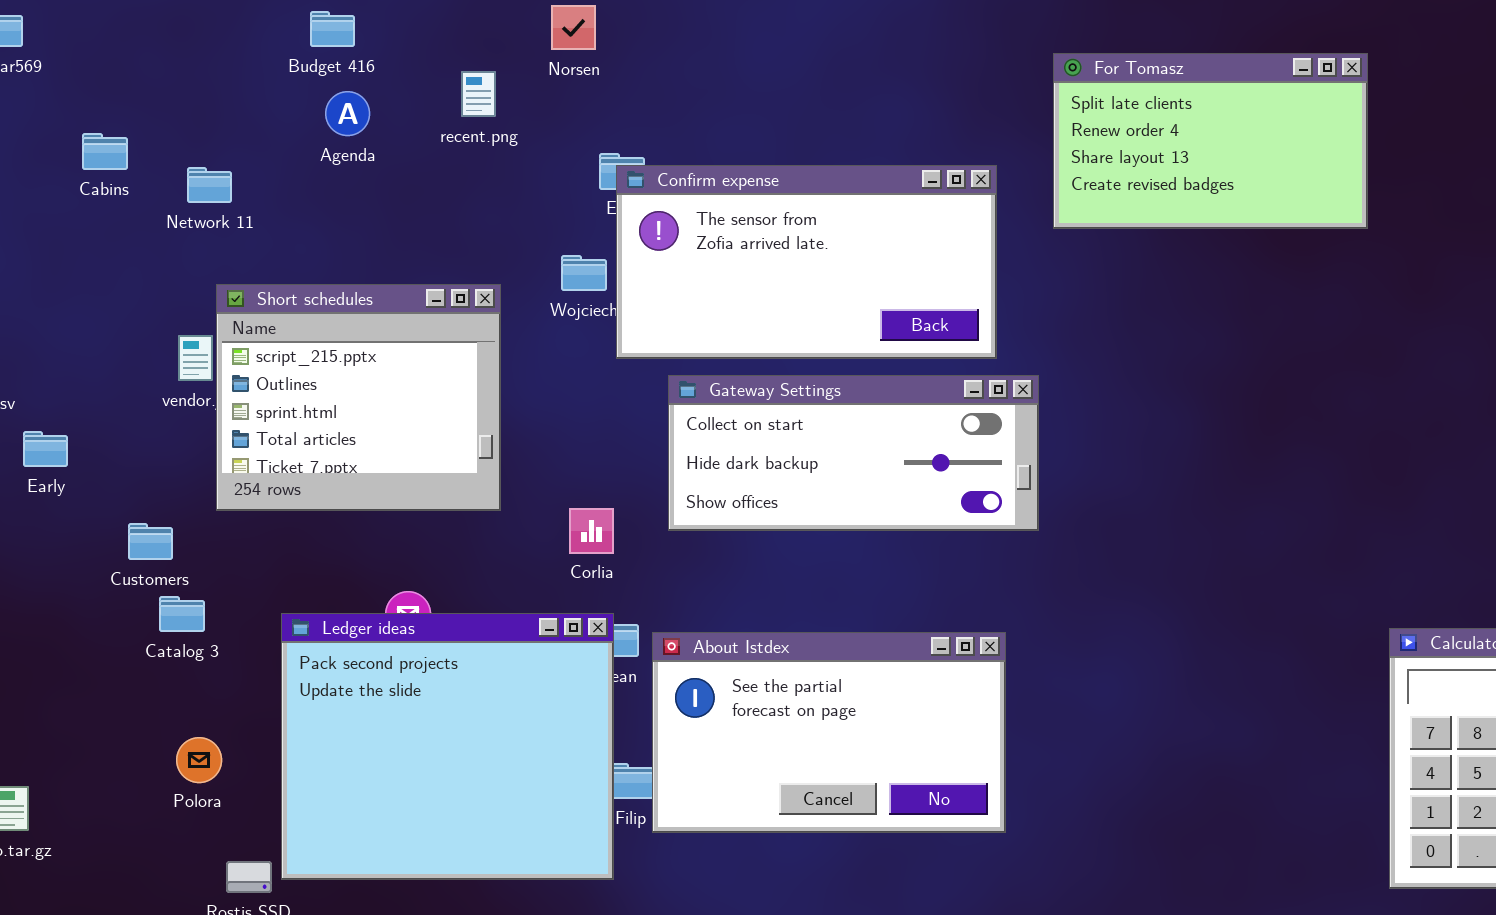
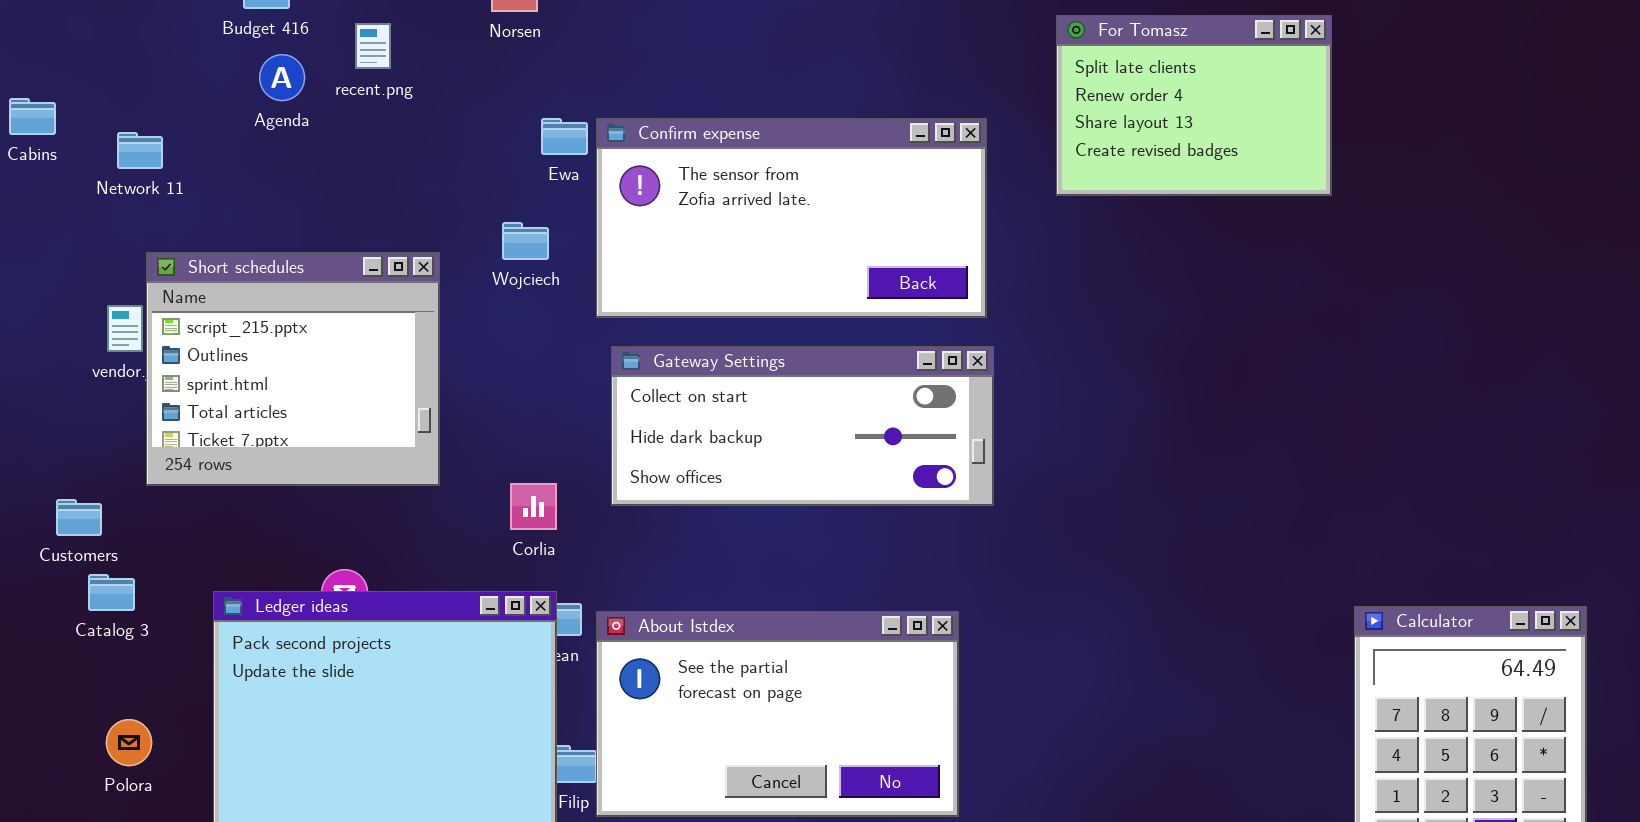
For Tomasz: [1053,53,1368,229] -> [1056,15,1332,196], resized
recent.png: [461,71,496,117] -> [355,23,391,69], moved
Confirm expense: [616,165,997,359] -> [596,118,987,318], moved

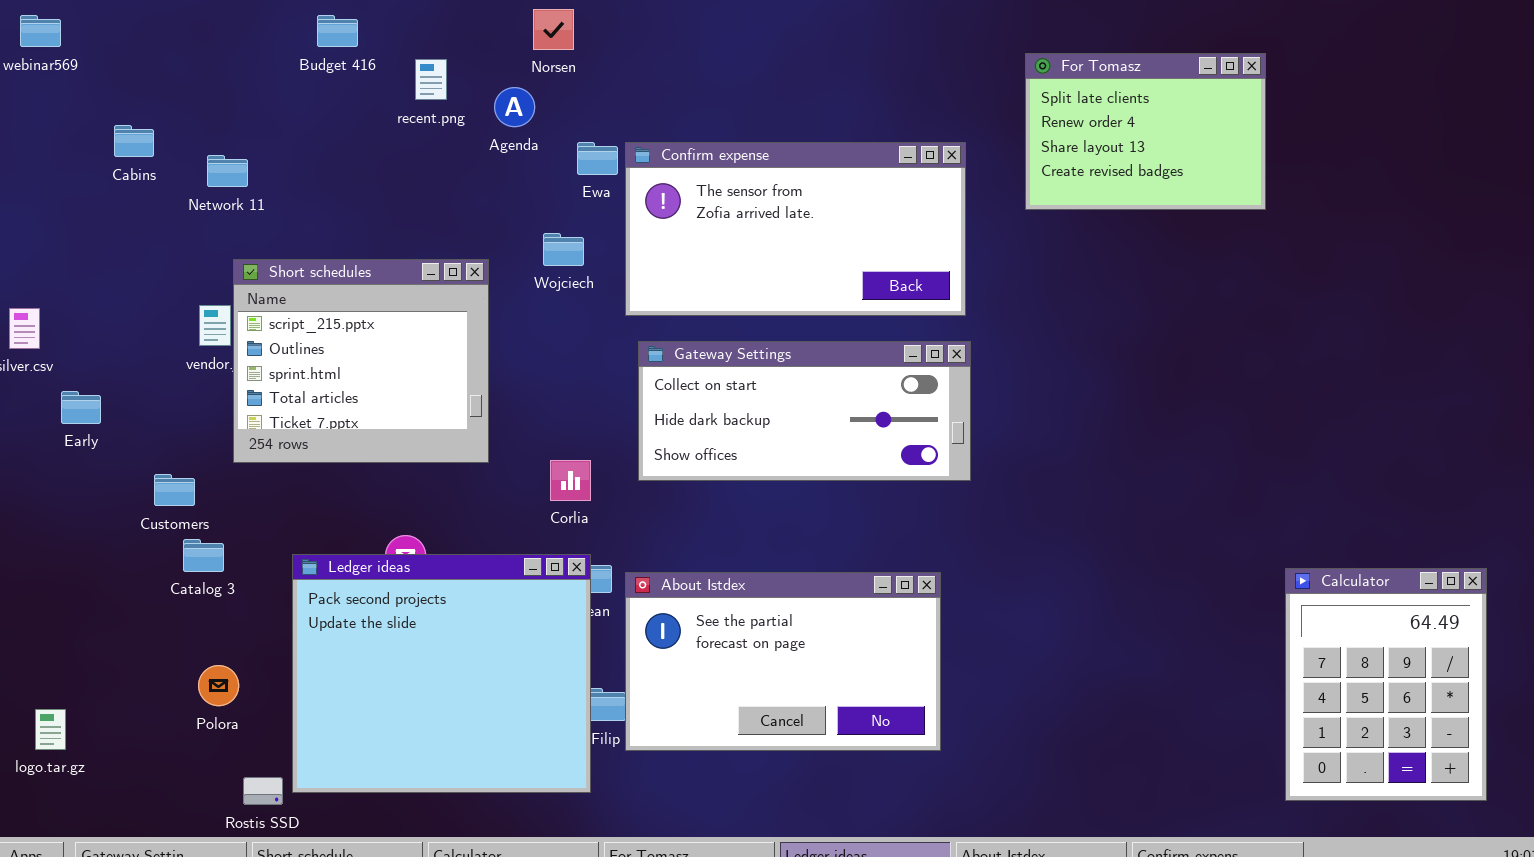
Agenda: [259,54,305,101] -> [494,87,535,127], moved

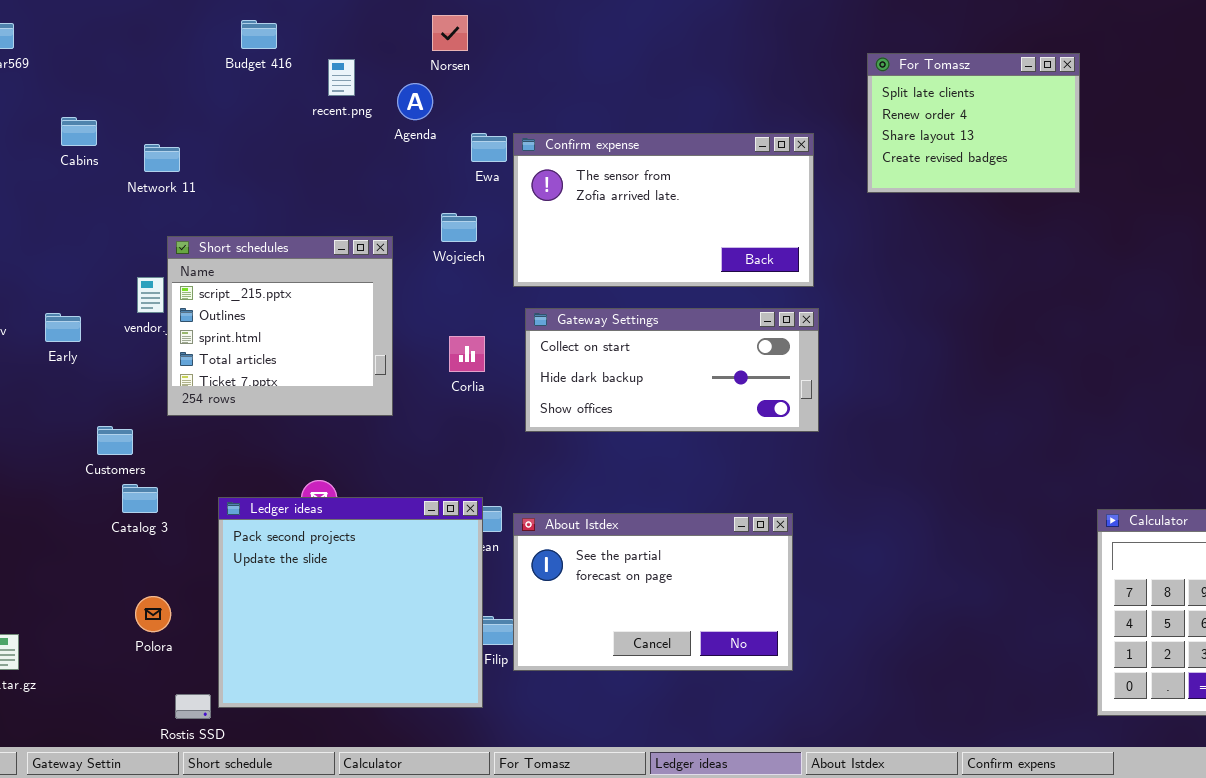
Early: [61,391,101,424] -> [45,313,81,342], moved
Corlia: [550,460,591,501] -> [449,336,485,372], moved

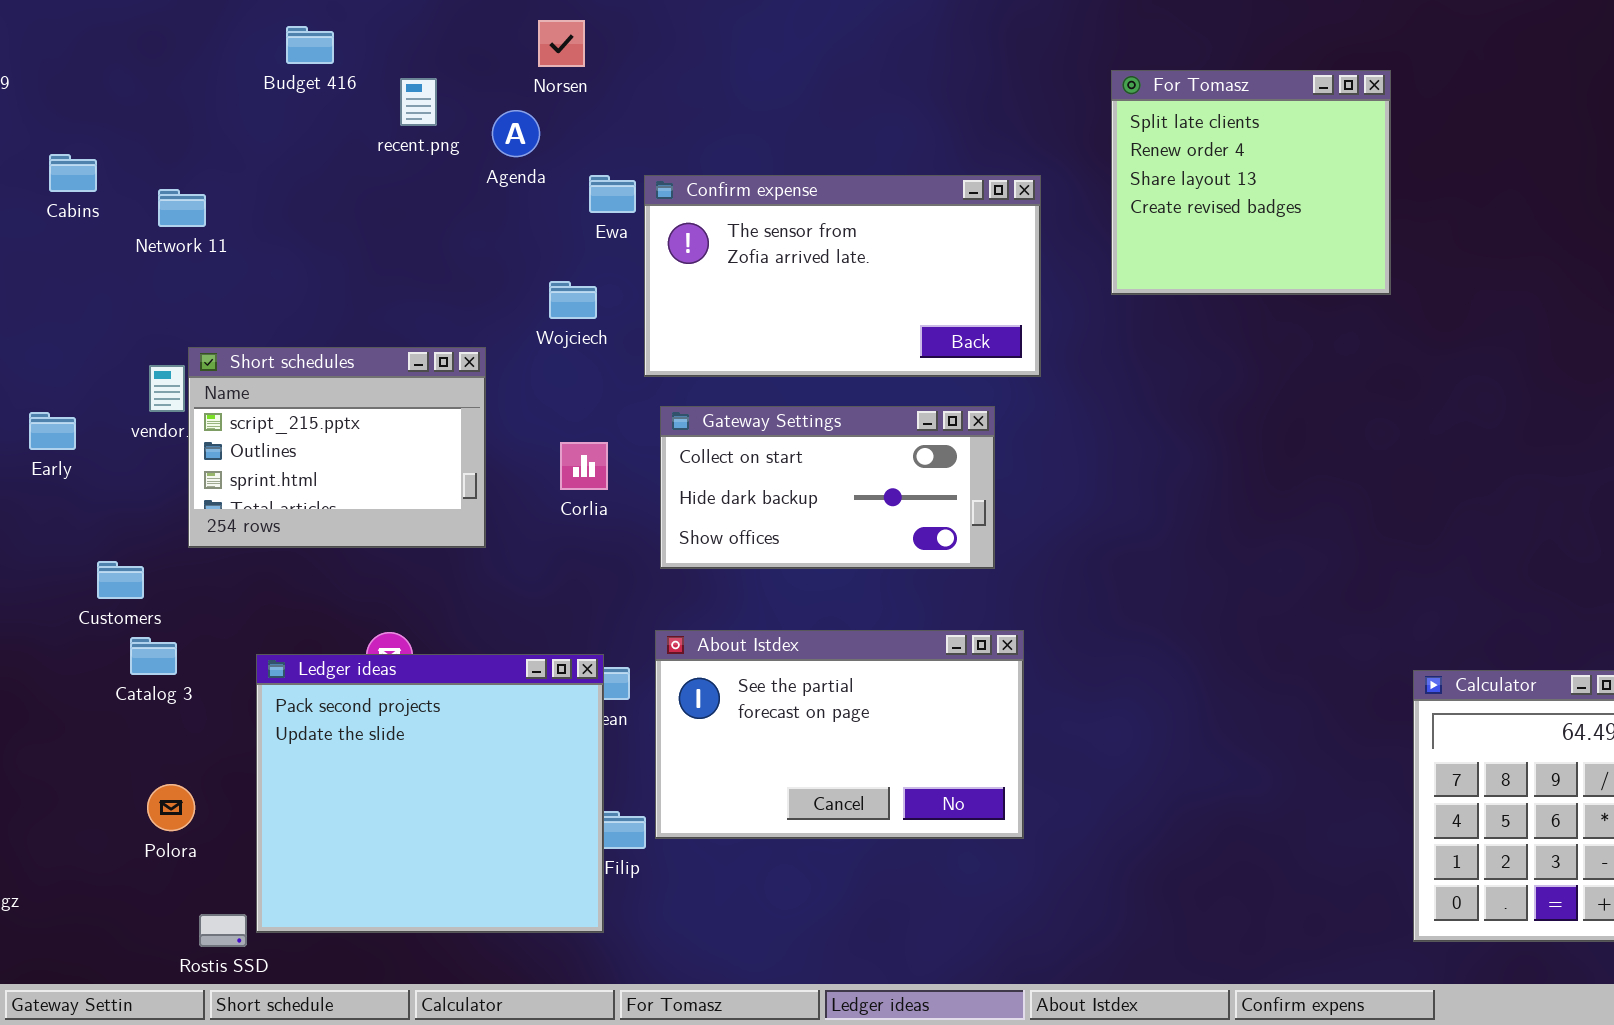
For Tomasz: [867,53,1080,193] -> [1111,70,1391,295], resized
Short schedules: [167,236,393,416] -> [188,347,486,548], resized
Gateway Settings: [525,308,819,432] -> [660,406,995,569], resized
About Istdex: [513,513,793,671] -> [655,630,1024,839], moved

